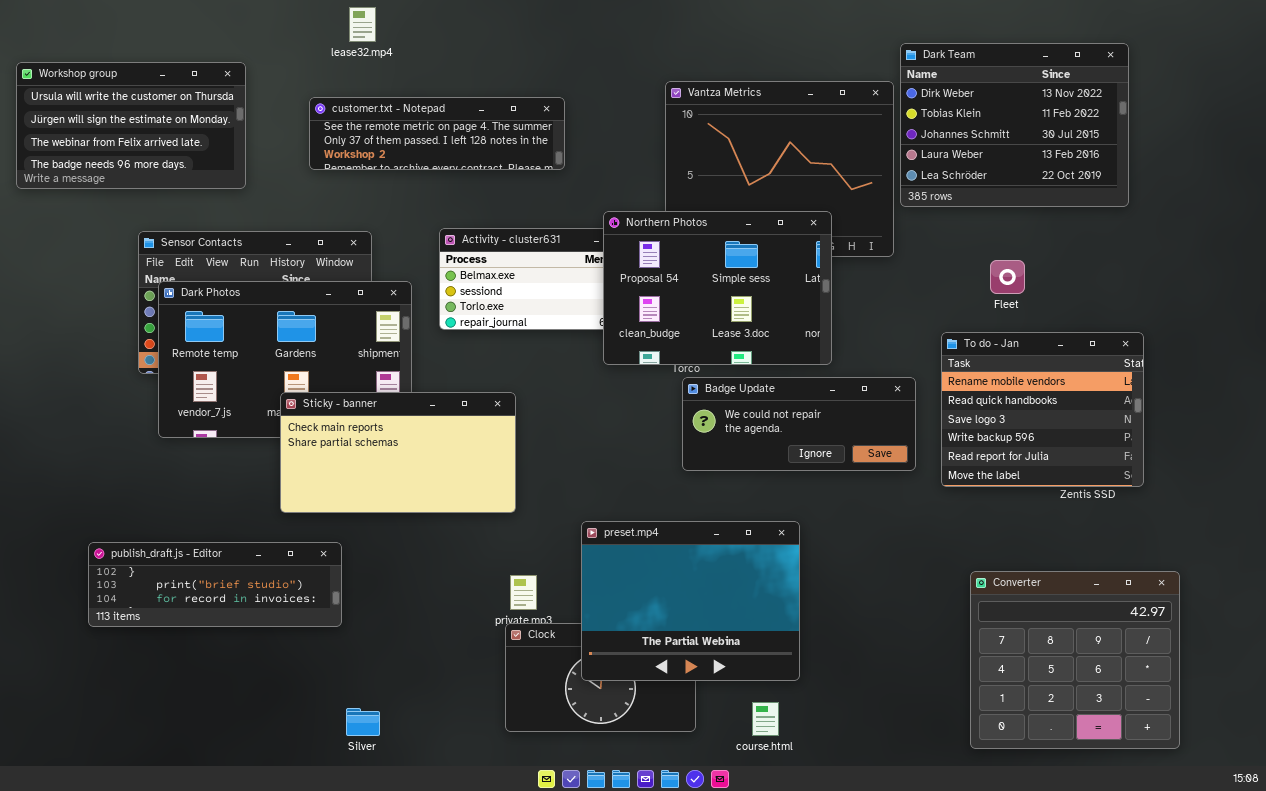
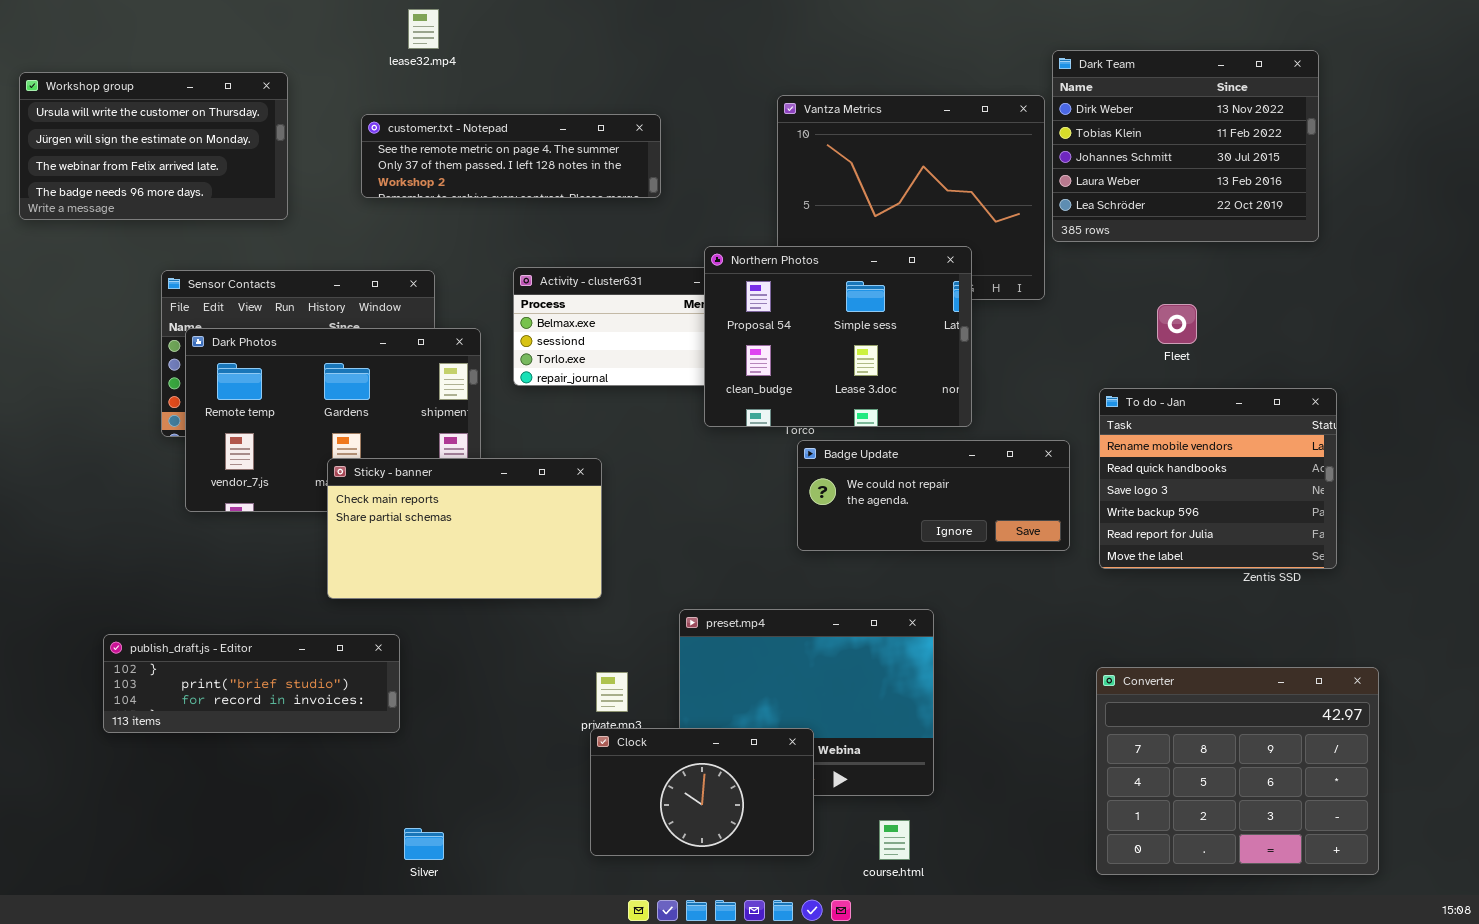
Converter: [970,571,1180,749] -> [1096,667,1379,875], resized
Clock: [505,623,696,732] -> [590,728,814,856], raised

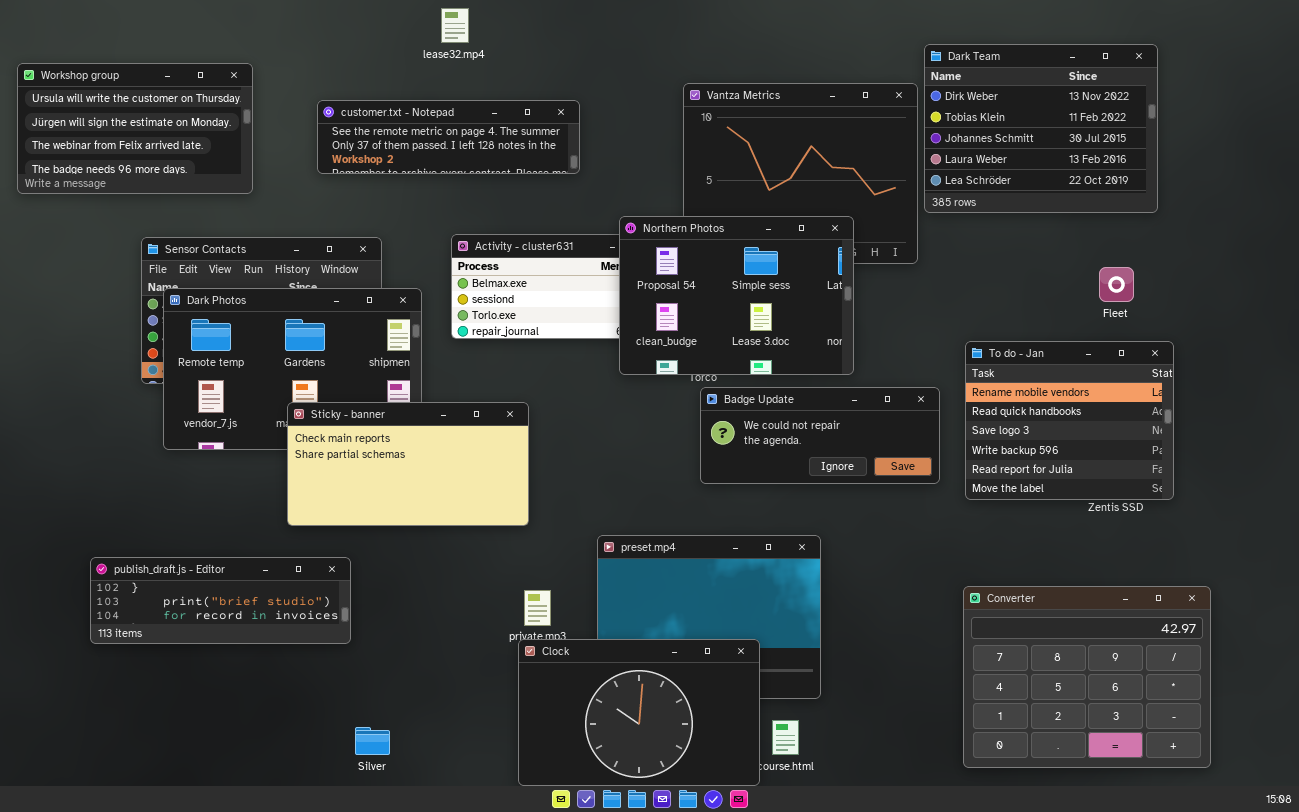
lease32.mp4: [408,9,439,49] -> [441,8,469,43], moved
Fleet: [1157,304,1197,344] -> [1099,267,1134,302], moved
Clock: [590,728,814,856] -> [518,639,760,786], resized

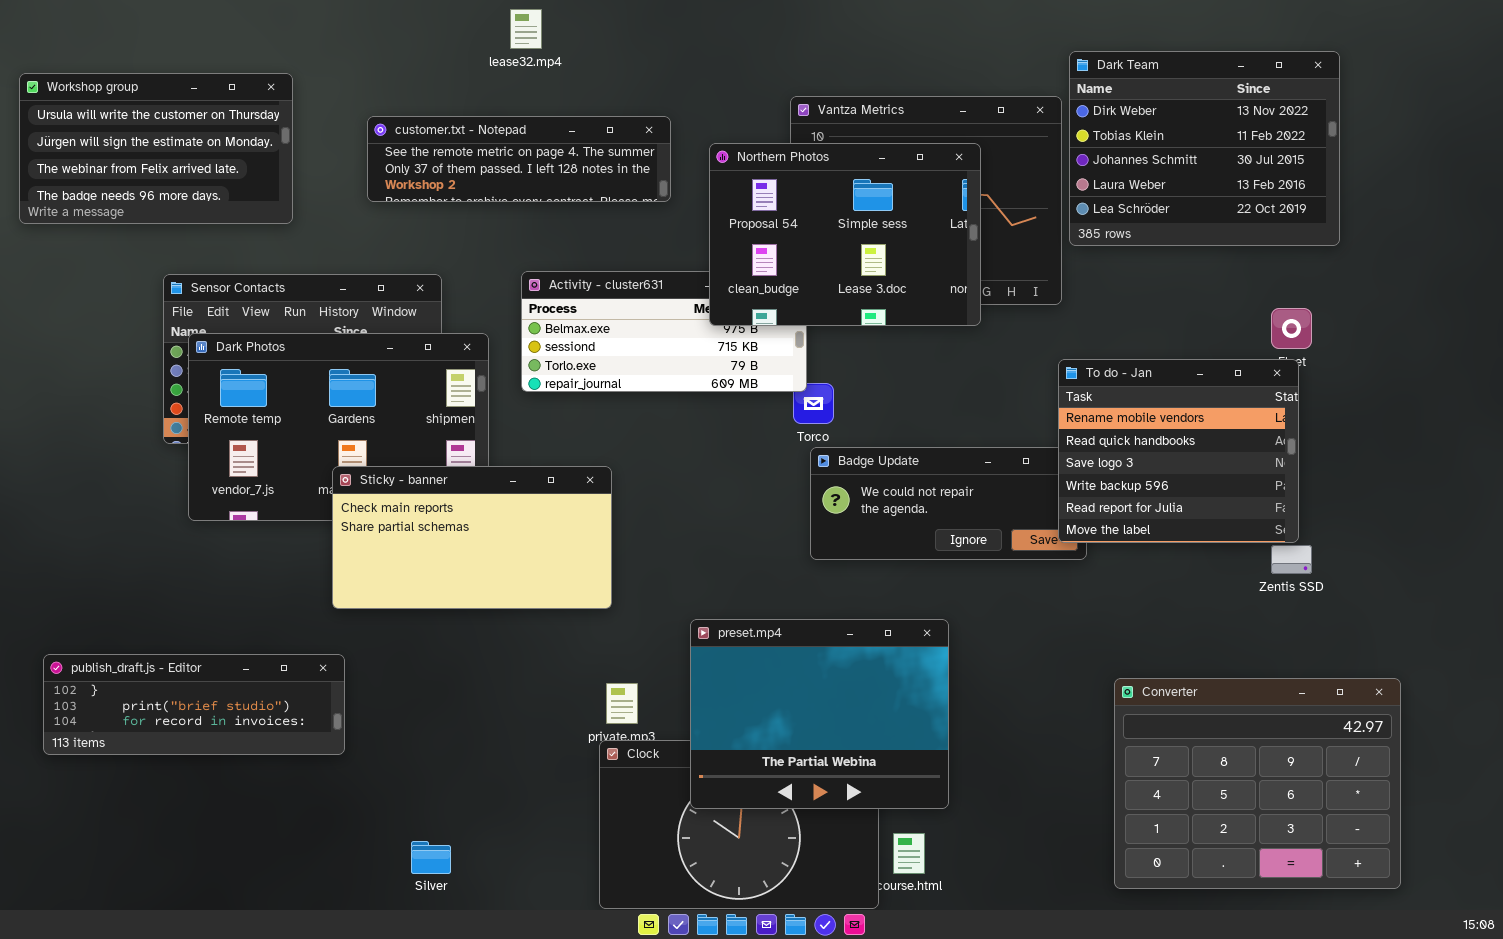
Northern Photos: [619,216,854,375] -> [709,143,981,326], moved
To do - Jan: [965,341,1174,500] -> [1058,359,1299,543], moved
preset.mp4: [597,535,821,699] -> [690,619,949,809], raised
publish_draft.js - Editor: [90,557,351,644] -> [43,654,345,755], moved

